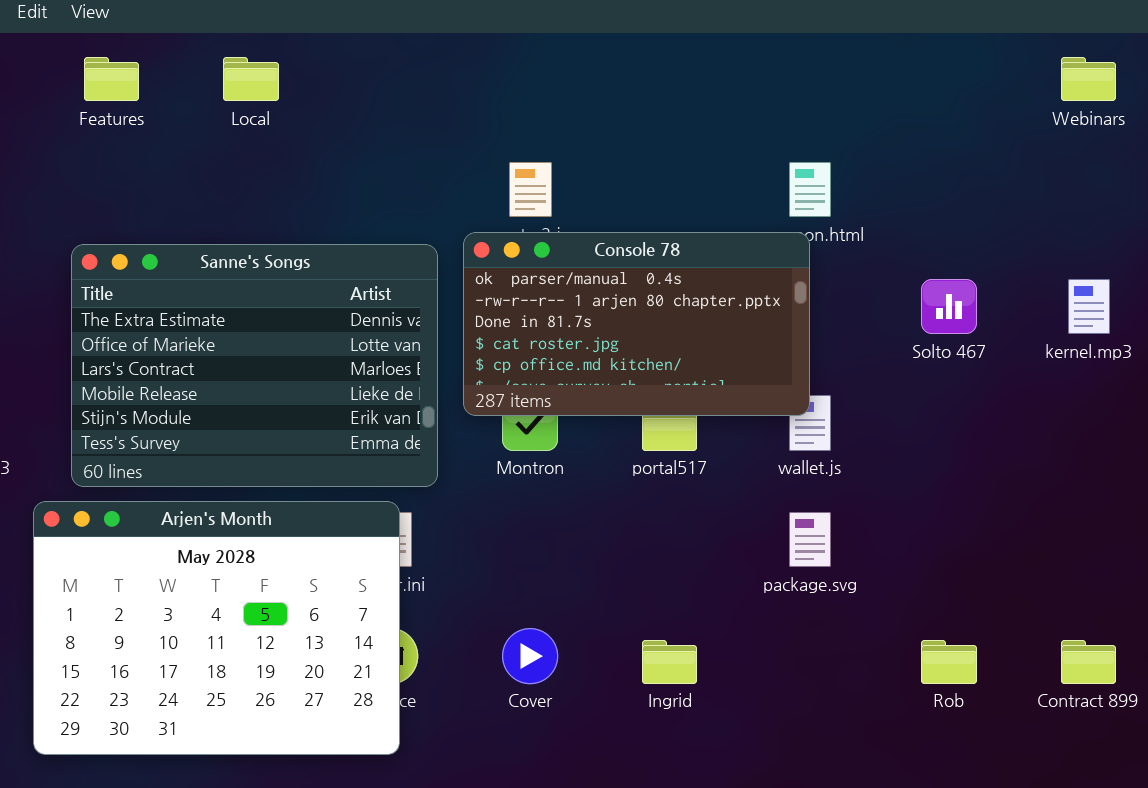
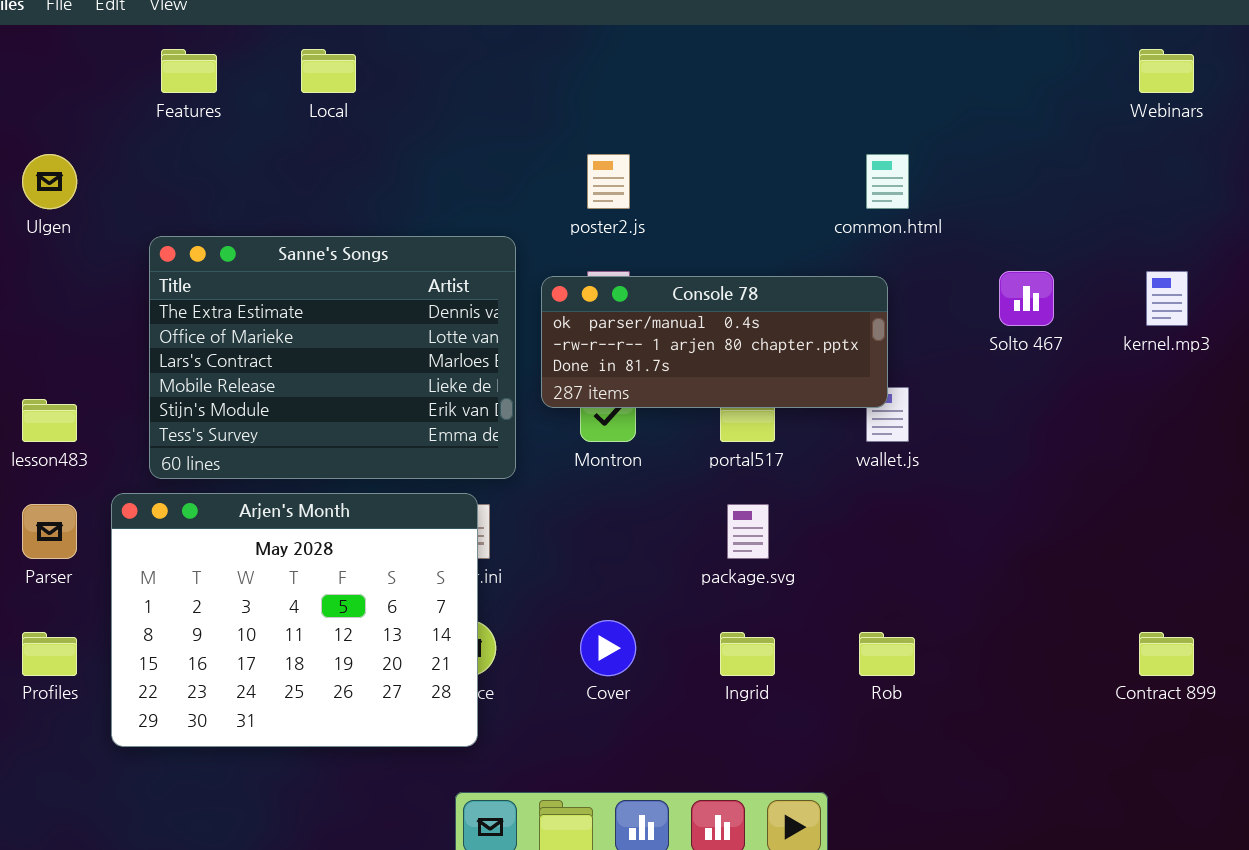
Console 78: [463,232,810,416] -> [541,276,888,408], resized
package.svg: [789,512,831,567] -> [727,504,769,559], moved
Rob: [921,640,977,684] -> [859,632,915,676], moved

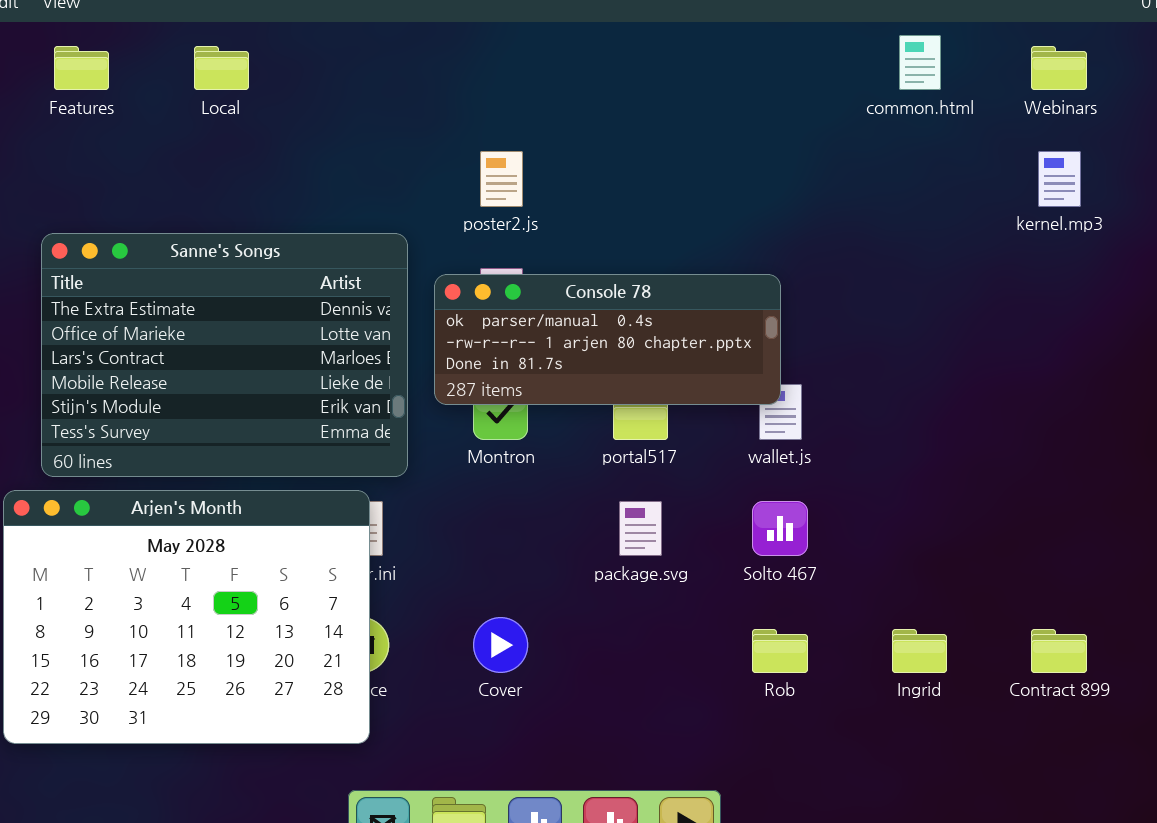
common.html: [866,154,909,209] -> [899,35,941,90], moved
Solto 467: [999,271,1054,326] -> [752,501,808,556], moved
kernel.mp3: [1146,271,1188,326] -> [1038,151,1081,207], moved
Ingrid: [720,632,775,676] -> [892,629,947,673], moved

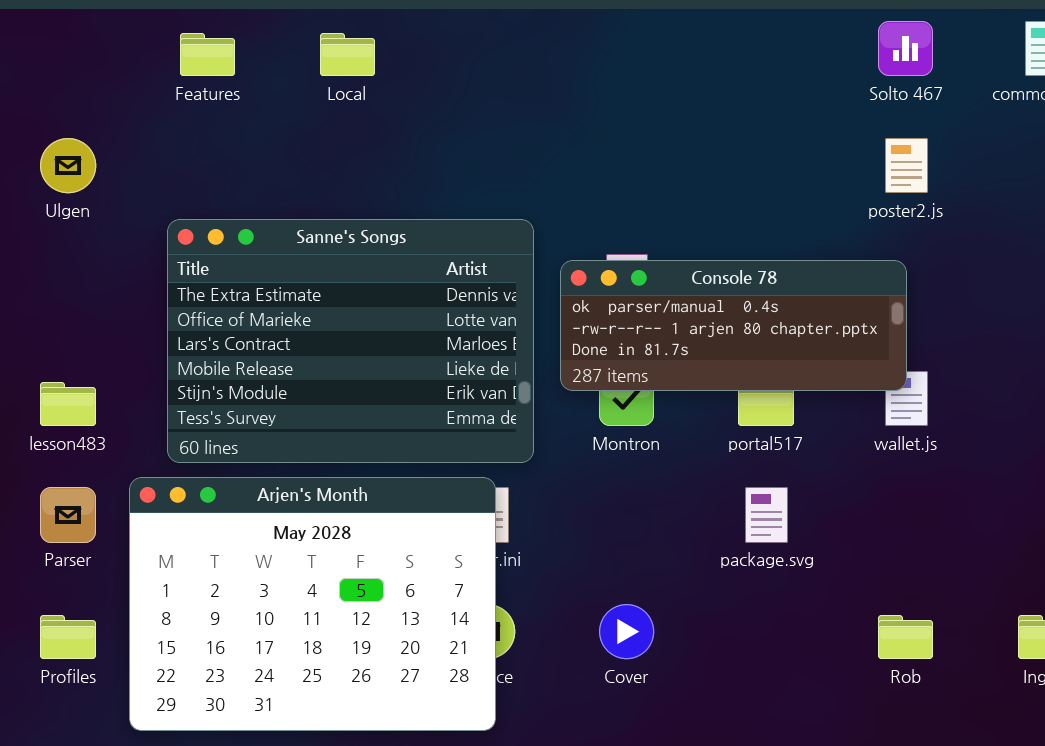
poster2.js: [480,151,523,207] -> [885,138,928,193], moved
Solto 467: [752,501,808,556] -> [878,21,933,76], moved

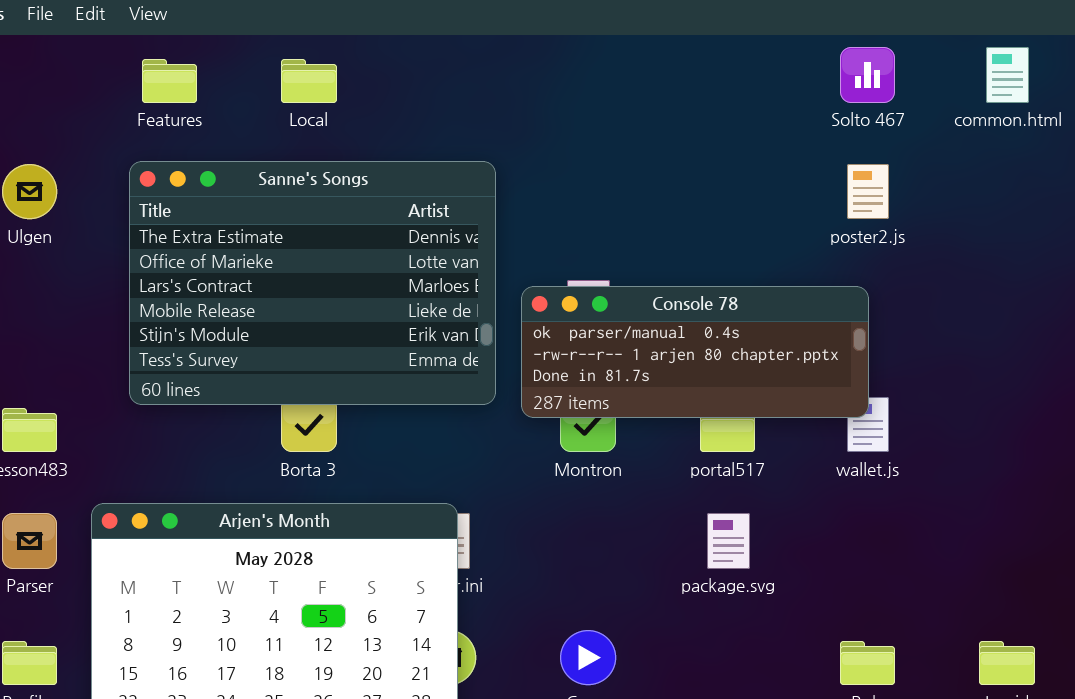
Sanne's Songs: [167,219,534,463] -> [129,161,496,405], moved

